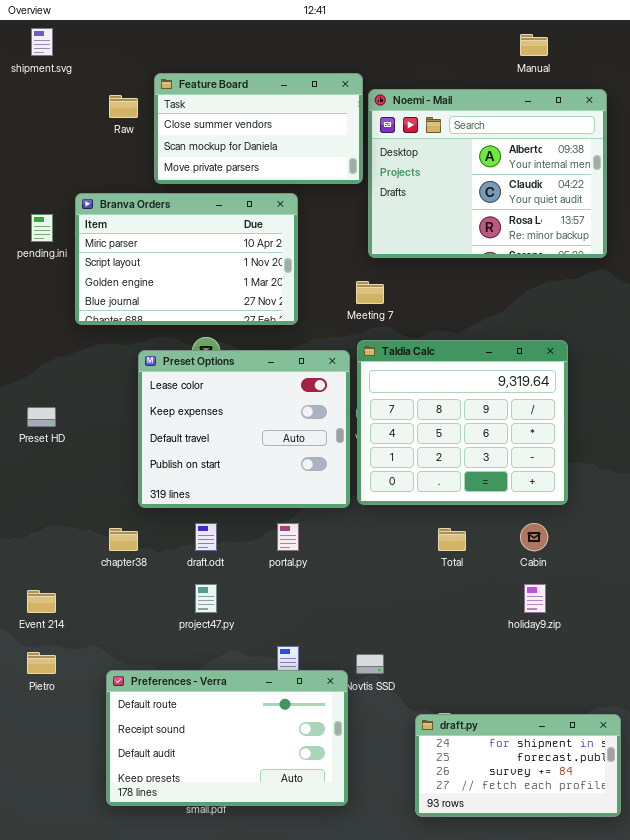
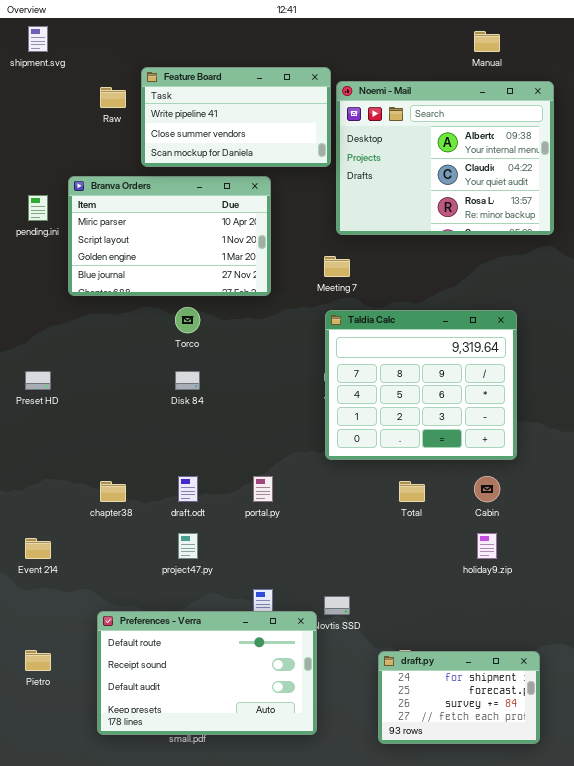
Feature Board: [154,73,363,184] -> [141,67,331,167], scrolled up 1 row
Preset Options: [138,350,350,508] -> none, closed
Pietro: [27,652,56,674] -> [25,650,51,671], moved
draft.py: [415,714,621,817] -> [378,651,540,744], resized

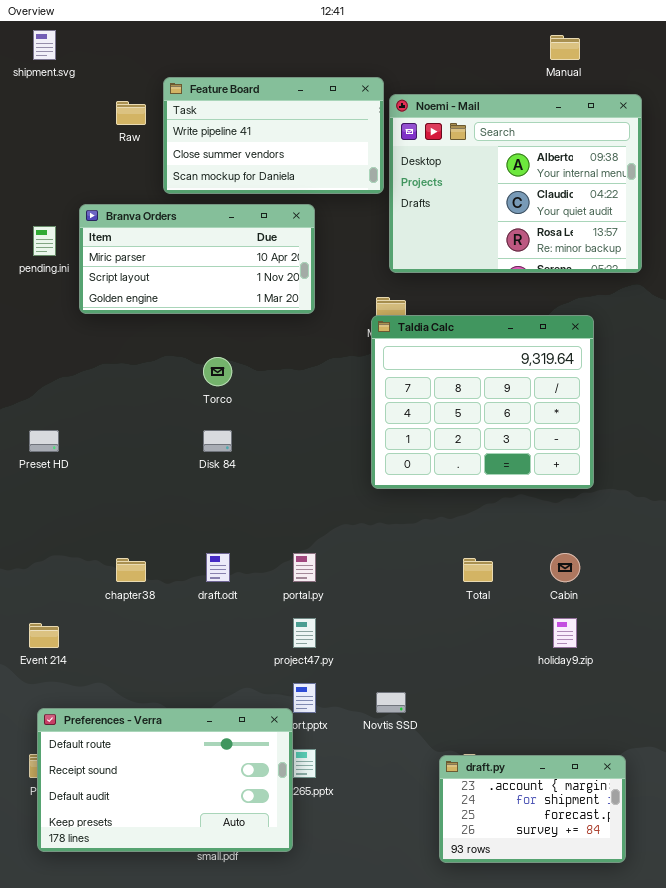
Branva Orders: [68,176,271,296] -> [79,204,315,314], resized
Taldia Calc: [325,310,517,460] -> [371,315,594,489], moved
project47.py: [178,533,198,559] -> [293,618,316,648], moved
Preferences - Verra: [97,611,317,735] -> [37,708,293,852], moved
draft.py: [378,651,540,744] -> [439,755,626,863], scrolled up 1 row

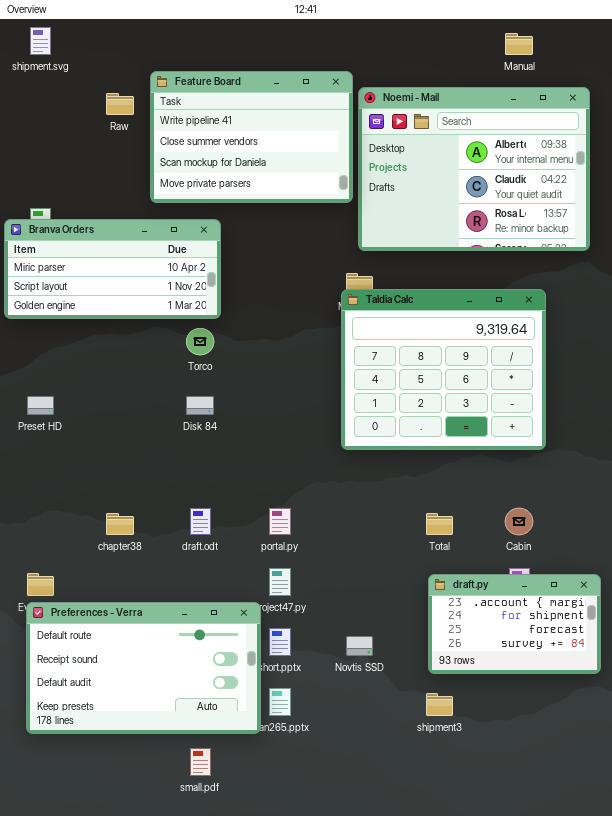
Feature Board: [163,77,384,194] -> [150,71,353,203], resized
Branva Orders: [79,204,315,314] -> [4,219,221,319], moved
Preferences - Verra: [37,708,293,852] -> [26,602,261,734], moved
draft.py: [439,755,626,863] -> [428,574,601,674], moved

